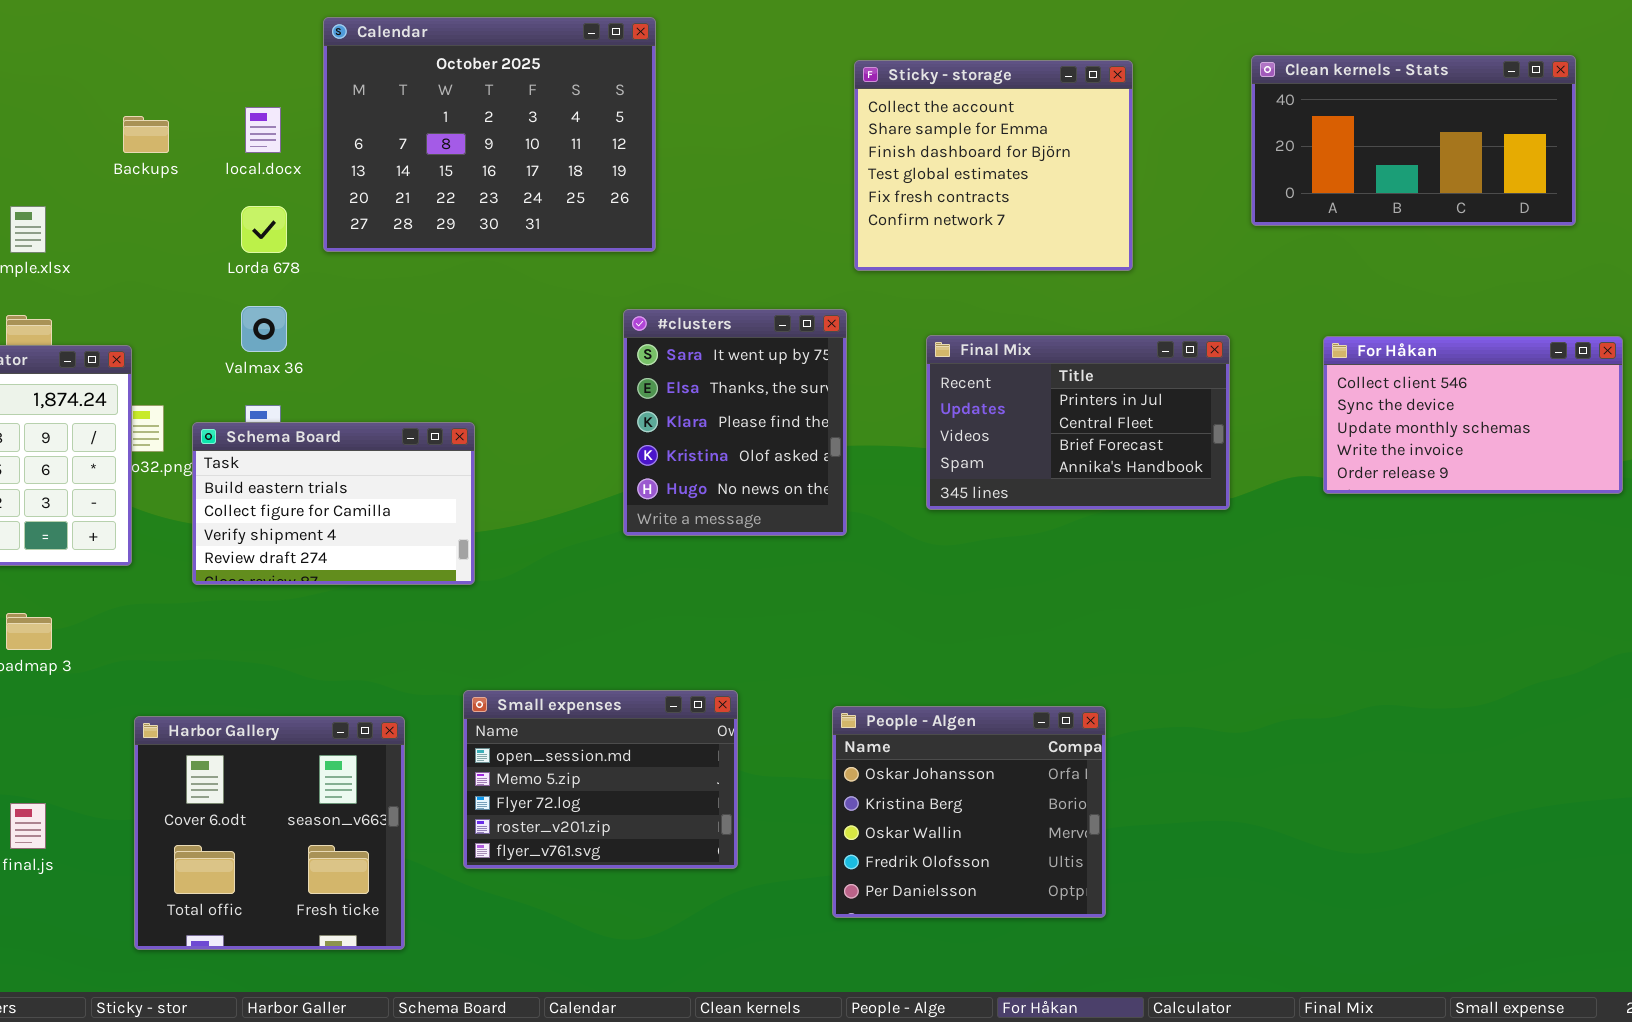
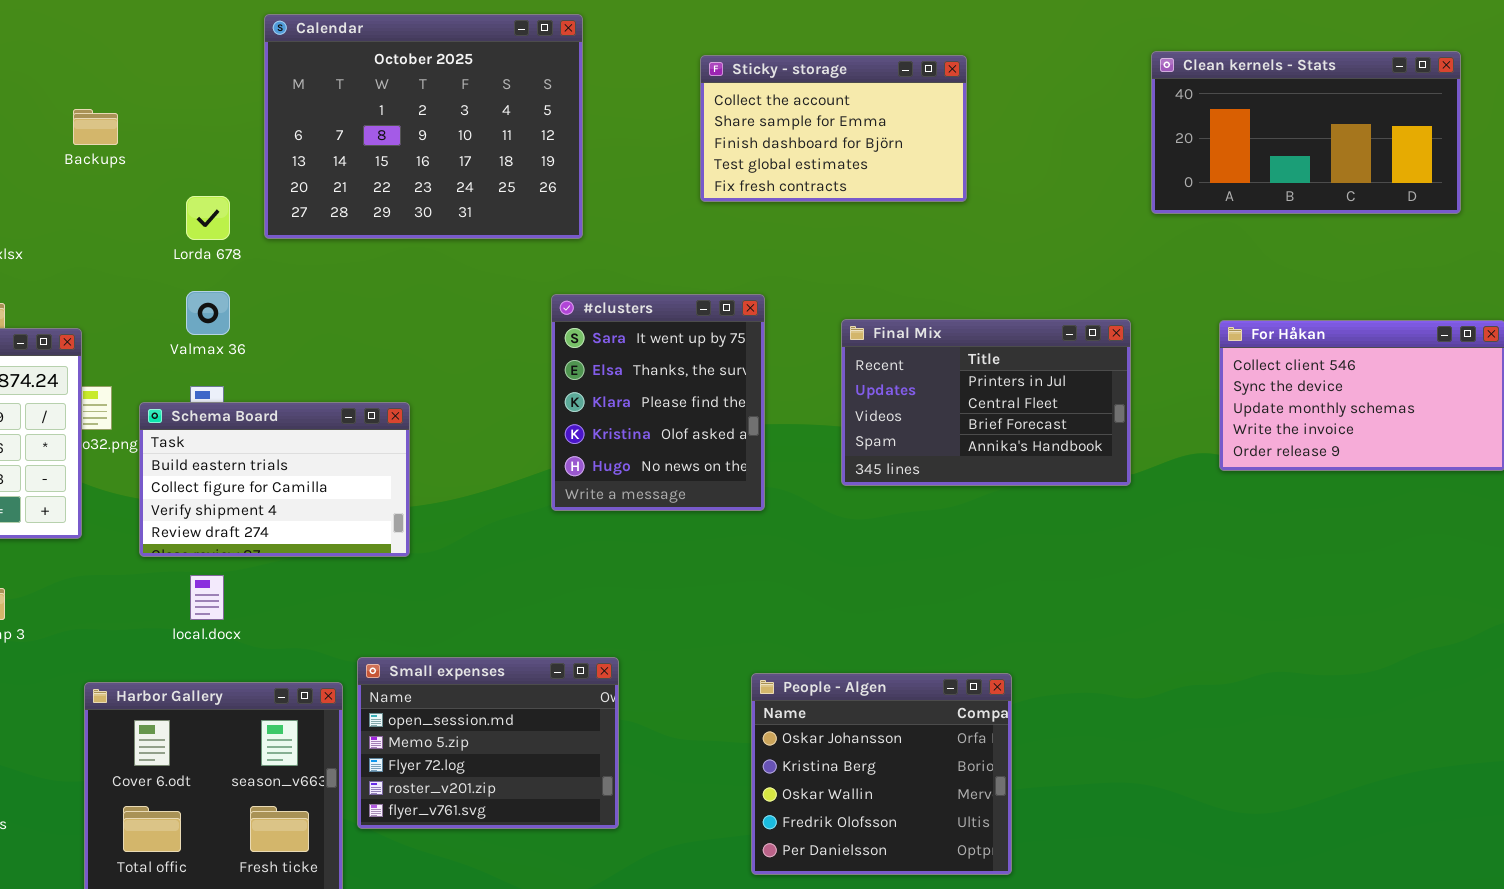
Sticky - storage: [854,60,1133,271] -> [700,55,967,202], moved, resized
local.docx: [245,107,281,153] -> [190,575,224,620], moved
Small expenses: [463,690,738,869] -> [357,657,619,829], moved

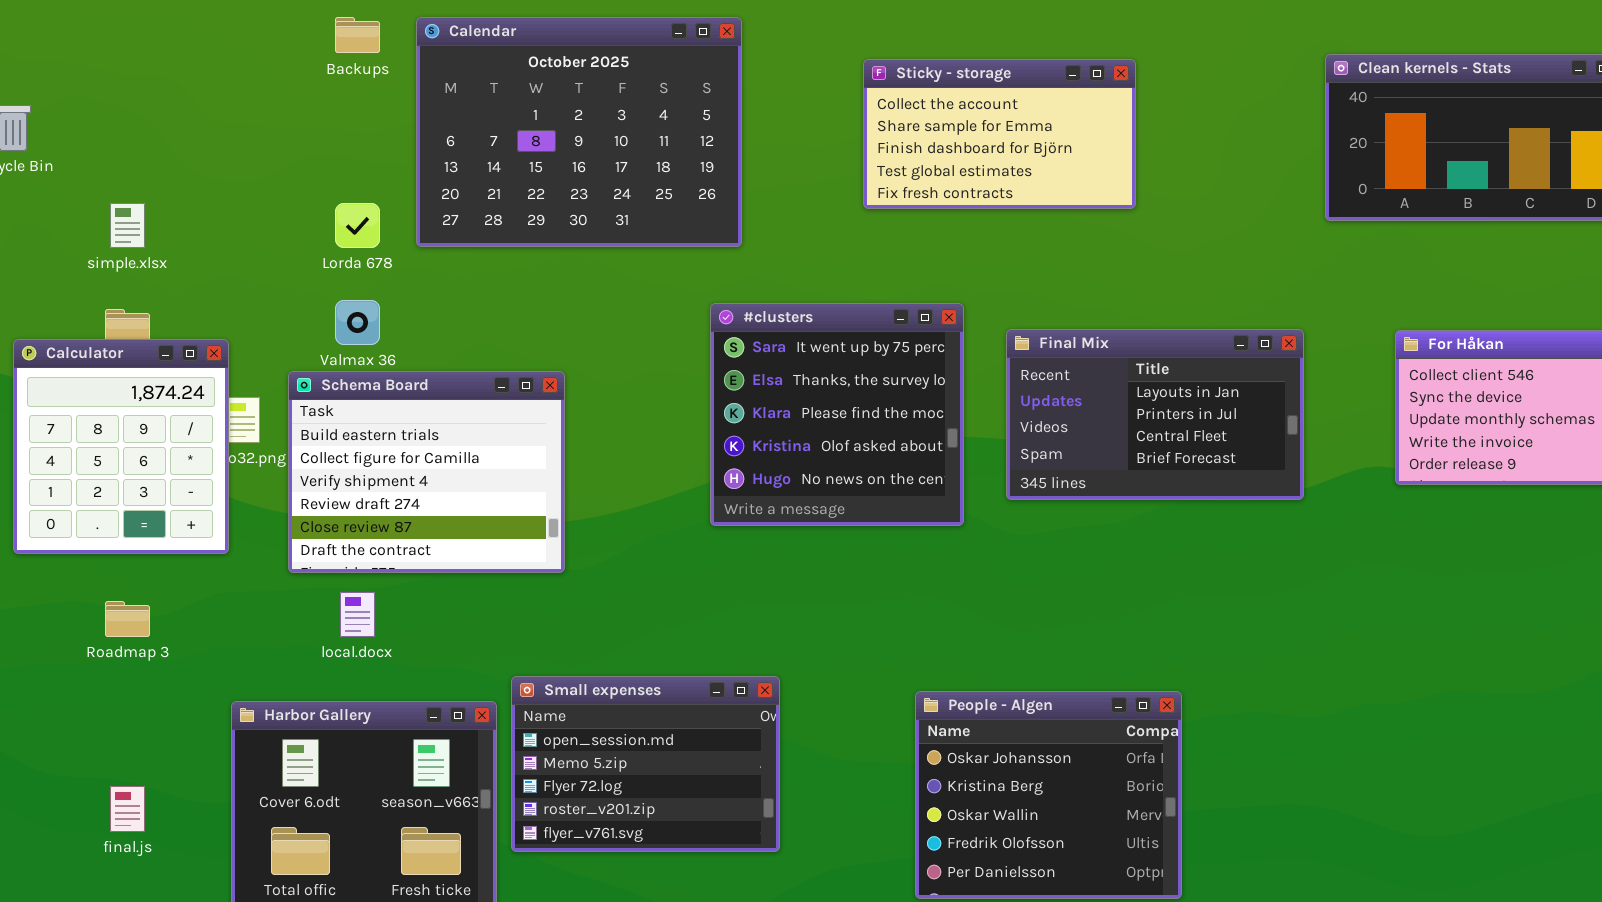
Backups: [73,109,118,145] -> [335,17,380,53], moved
#clusters: [551,294,765,511] -> [710,303,964,526], resized
Final Mix: [841,319,1131,486] -> [1006,329,1304,500], scrolled up 1 row
Schema Board: [139,402,410,557] -> [288,371,565,573], resized

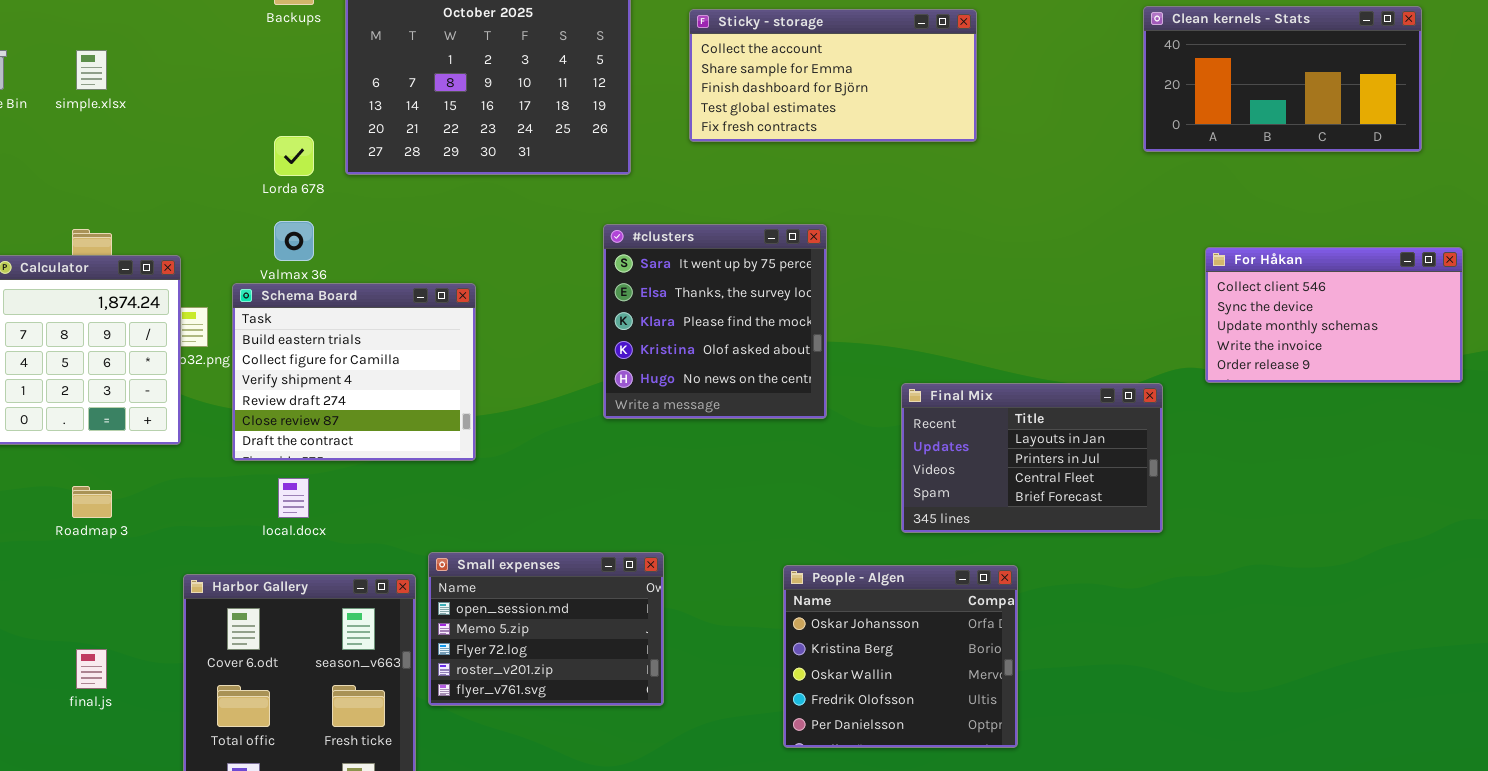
Sticky - storage: [863,59,1136,209] -> [689,9,977,142], resized
simple.xlsx: [110,203,145,248] -> [76,50,107,90], moved
Final Mix: [1006,329,1304,500] -> [901,383,1163,533], moved

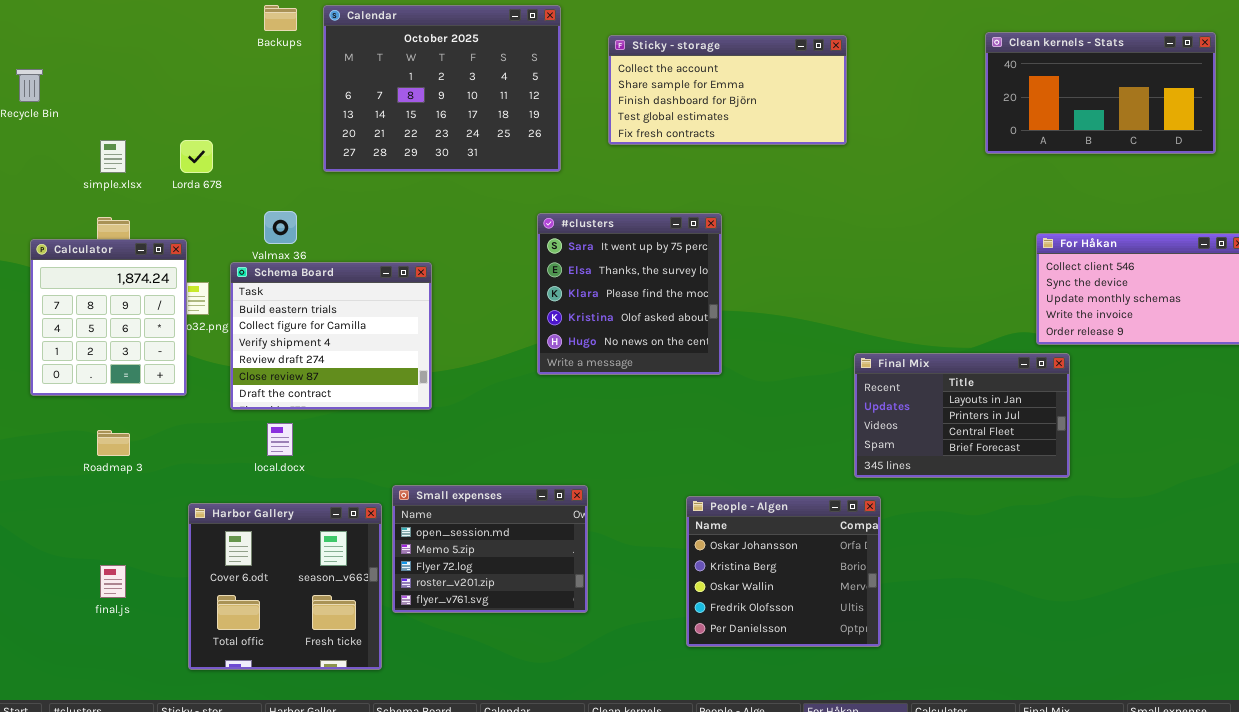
simple.xlsx: [76,50,107,90] -> [100,140,126,173], moved
Lorda 678: [274,136,314,176] -> [180,140,213,173], moved
Final Mix: [901,383,1163,533] -> [854,353,1070,478], moved

